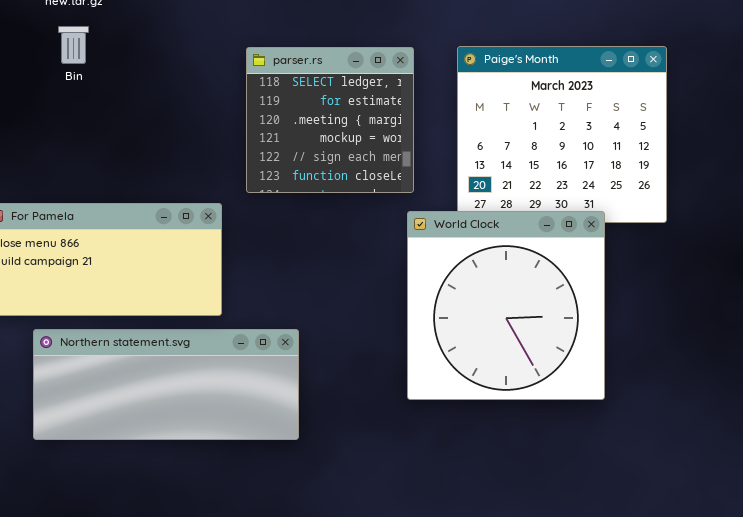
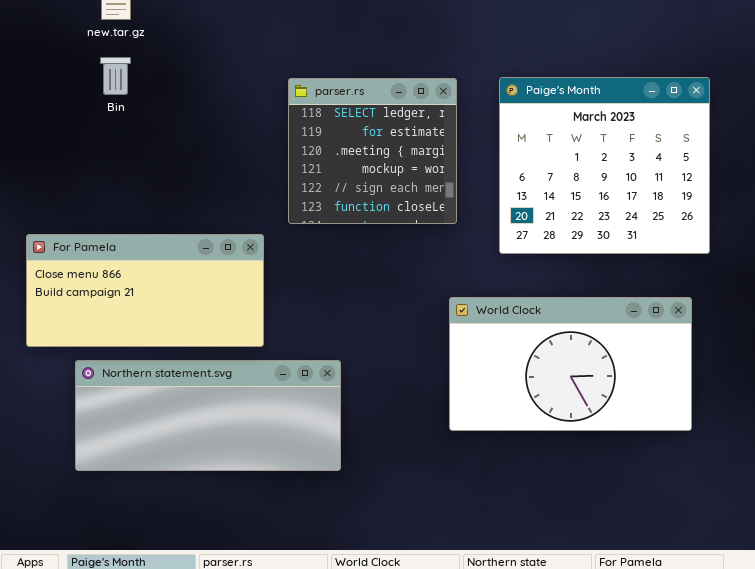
World Clock: [407,211,605,400] -> [449,297,692,431], resized

